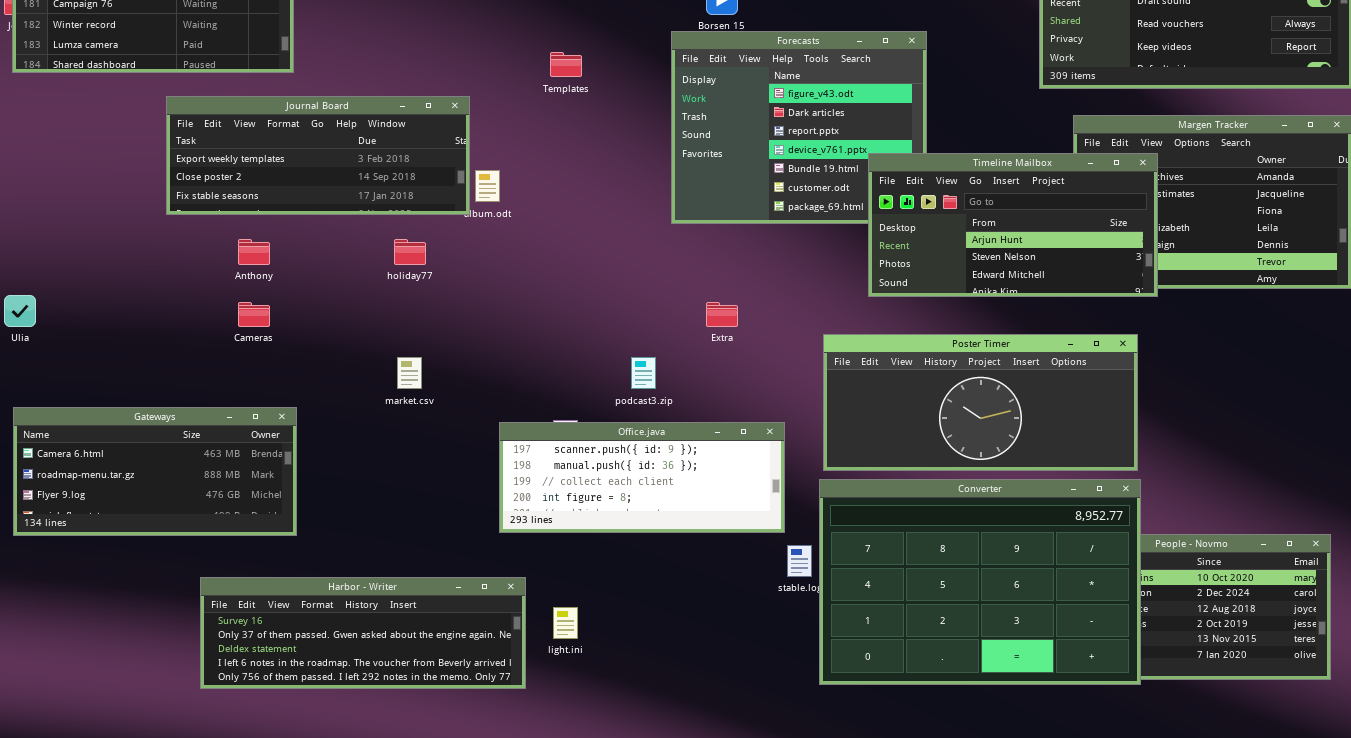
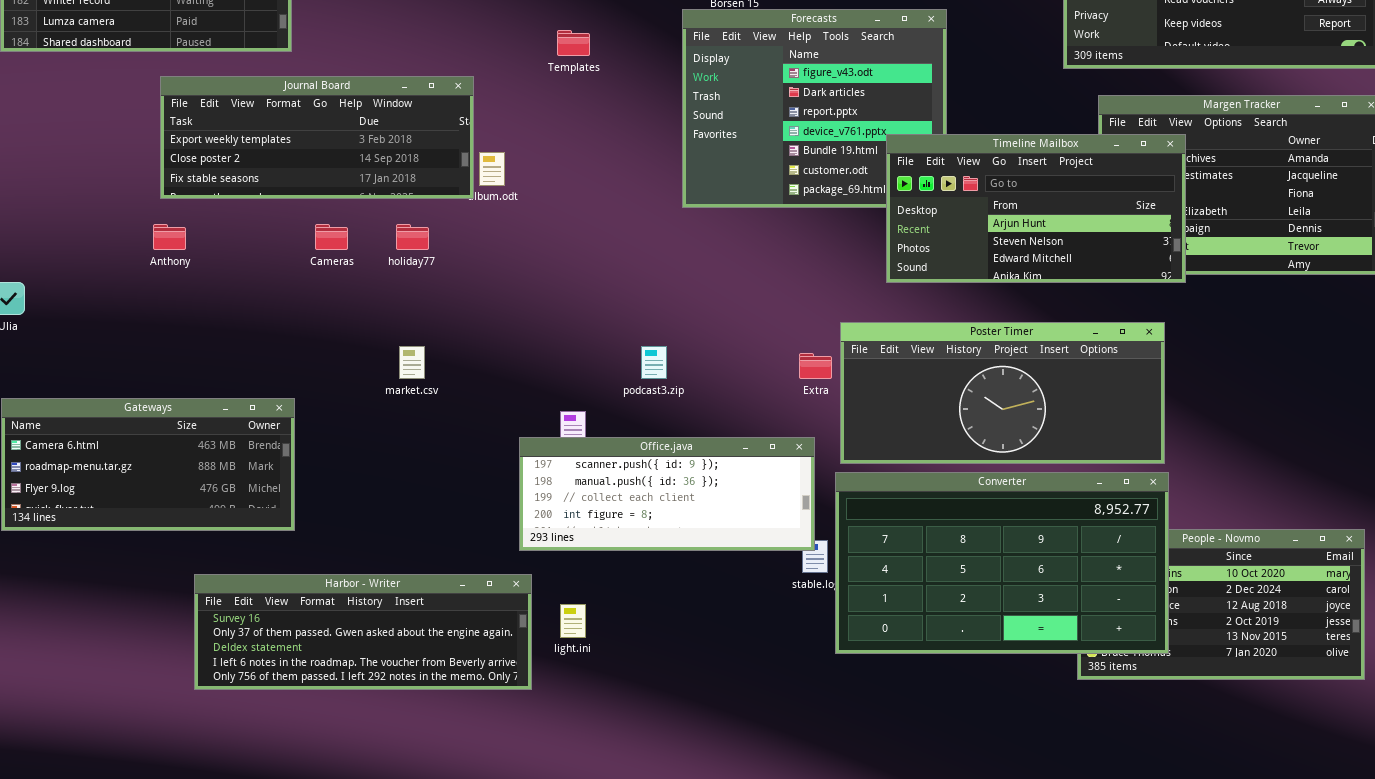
Anthony: [238,239,270,265] -> [153,224,186,250], moved
Cameras: [238,302,270,327] -> [315,224,348,250], moved
Extra: [706,302,738,327] -> [799,353,832,379], moved
Office.java: [499,422,785,533] -> [519,437,815,551], moved
Converter: [819,479,1141,685] -> [835,472,1169,654], resized

